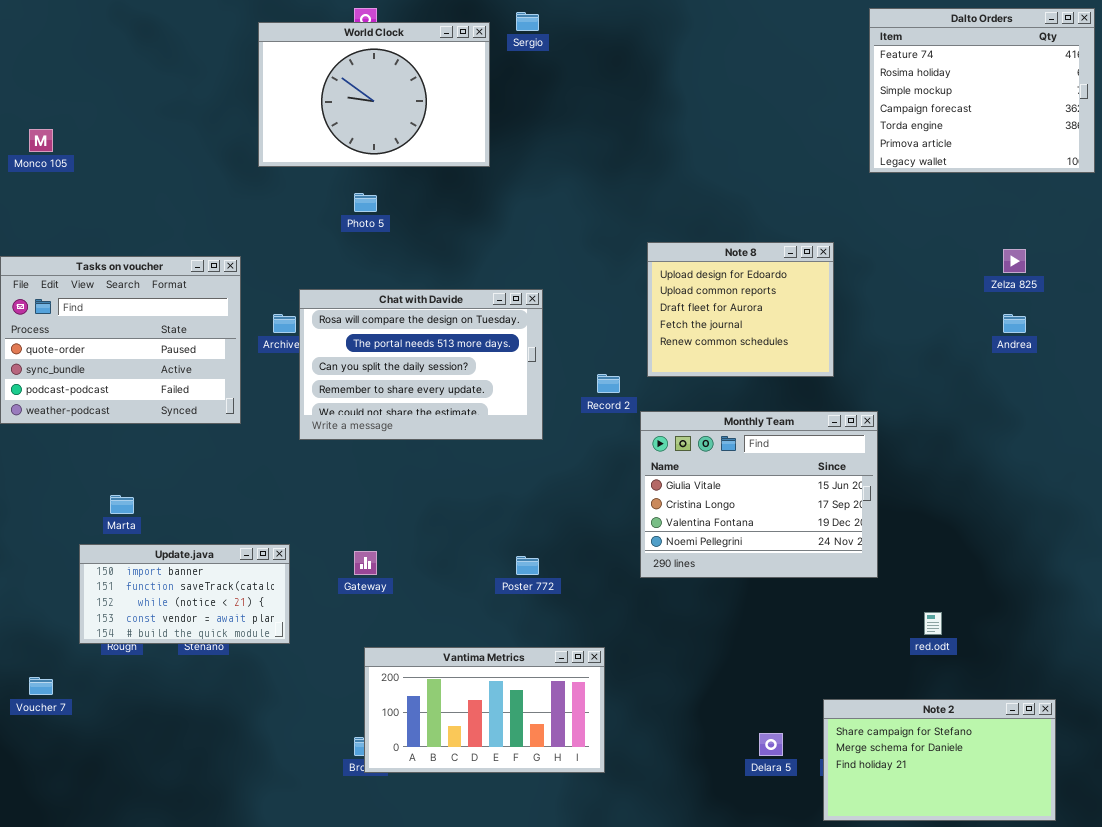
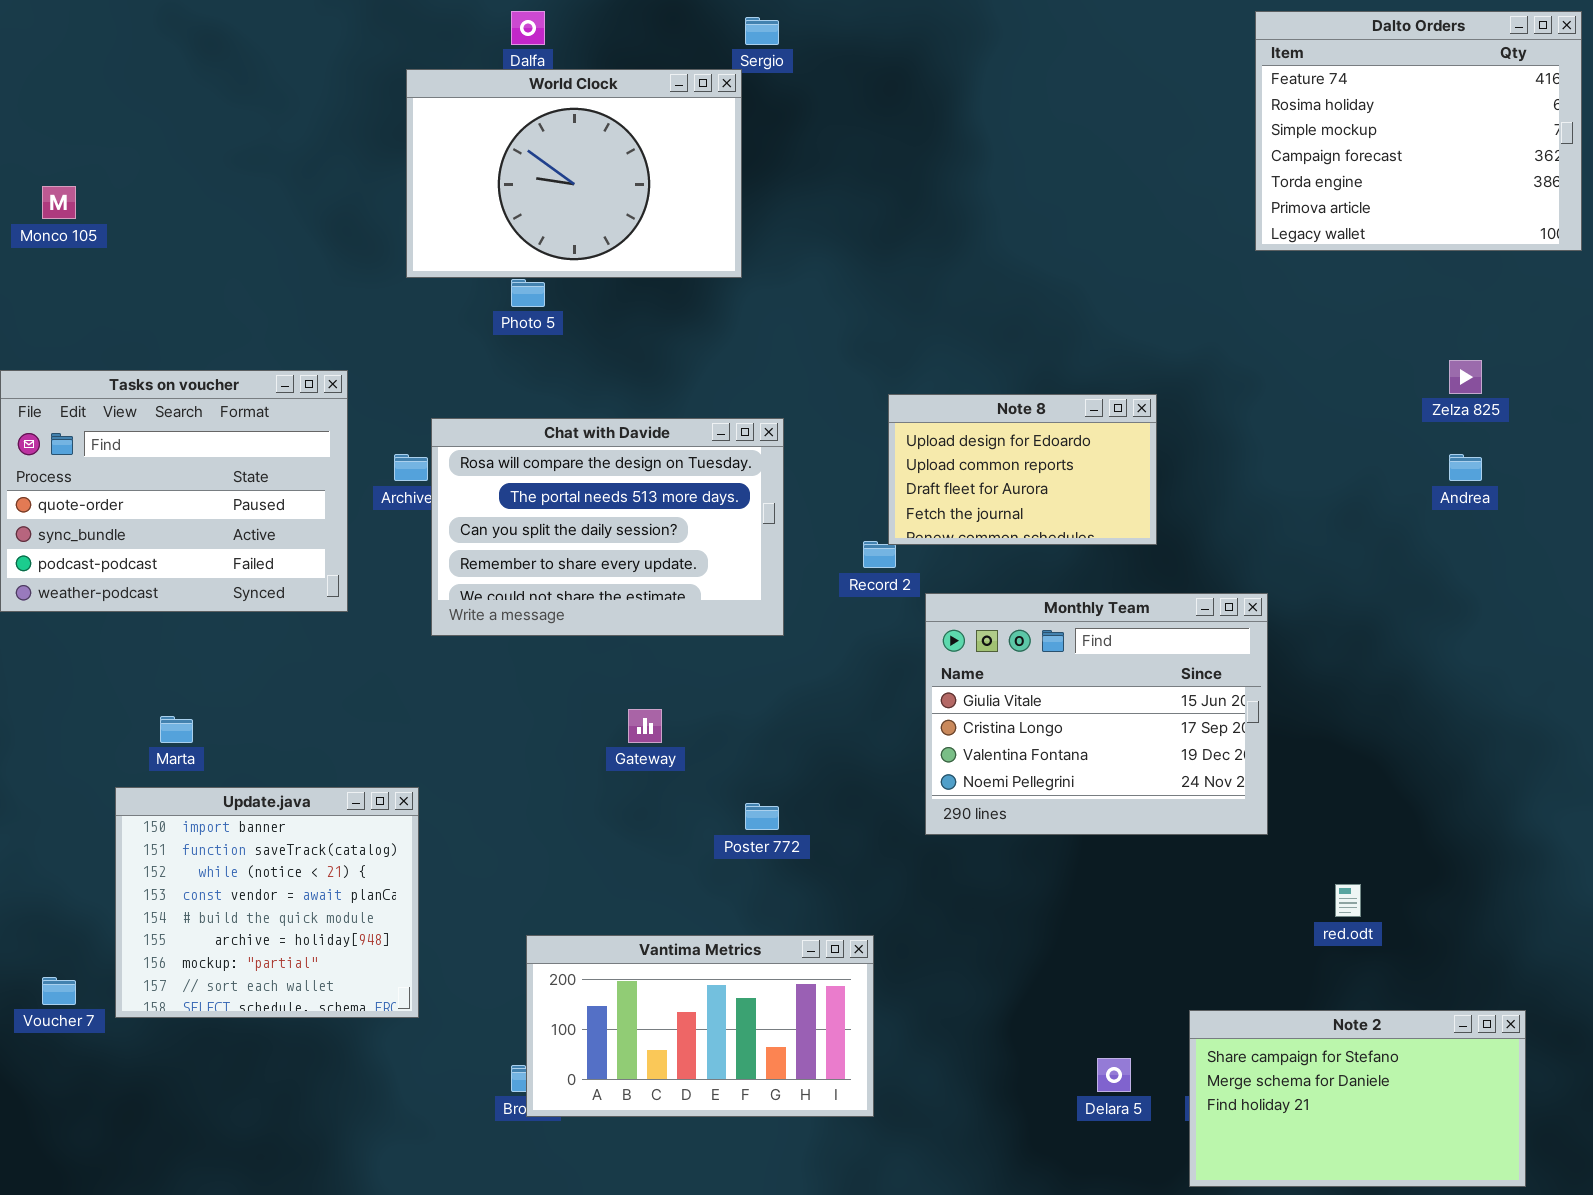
World Clock: [258,22,490,167] -> [406,69,742,278], moved
Note 8: [647,242,834,377] -> [888,394,1157,545], moved, resized
Update.java: [79,544,290,644] -> [115,787,419,1018], resized
Gateway: [354,551,377,575] -> [628,709,662,743], moved

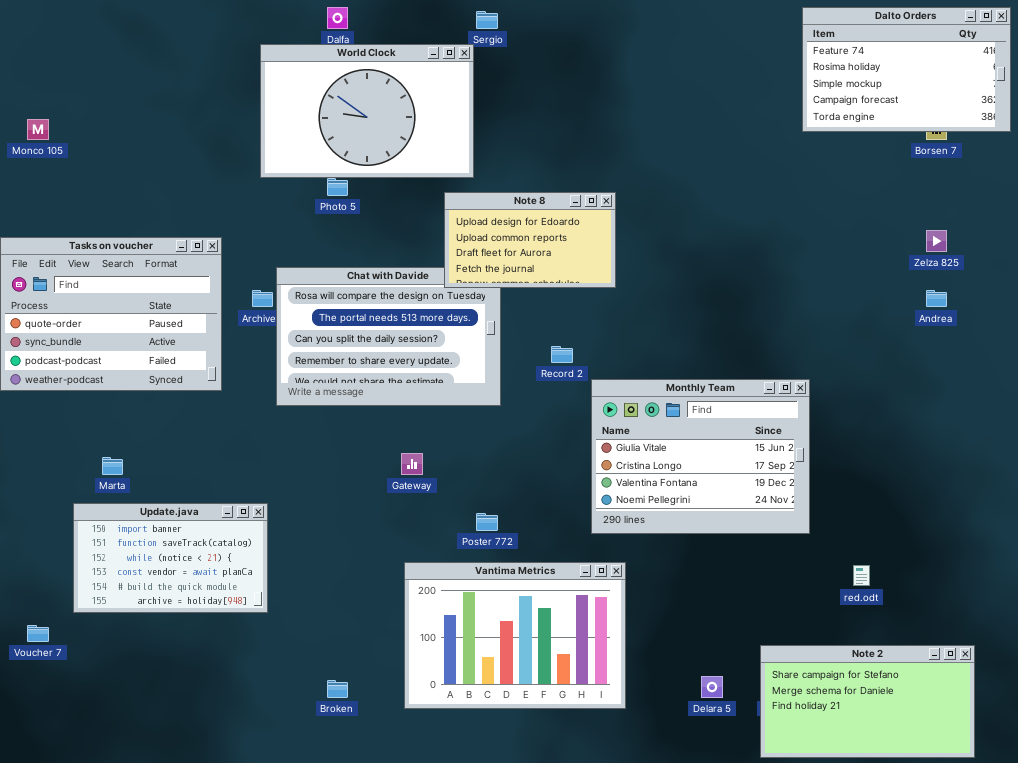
Dalto Orders: [1255,11,1582,251] -> [802,7,1011,132], resized
Note 8: [888,394,1157,545] -> [444,192,616,288], moved
Update.java: [115,787,419,1018] -> [73,503,268,613], resized
Vantima Metrics: [526,935,874,1117] -> [404,562,626,709], moved, resized

